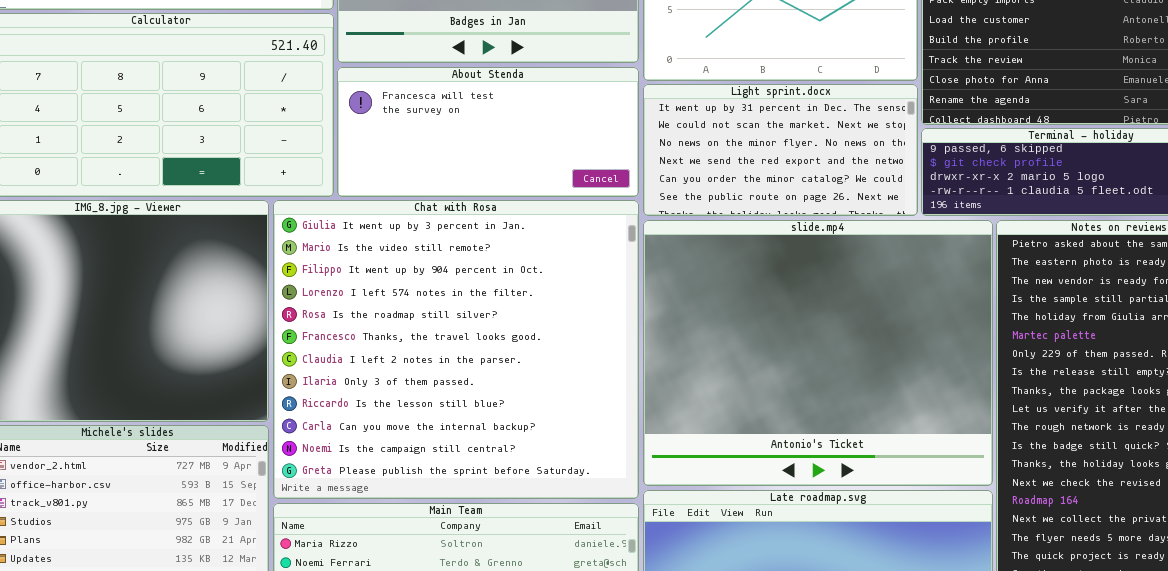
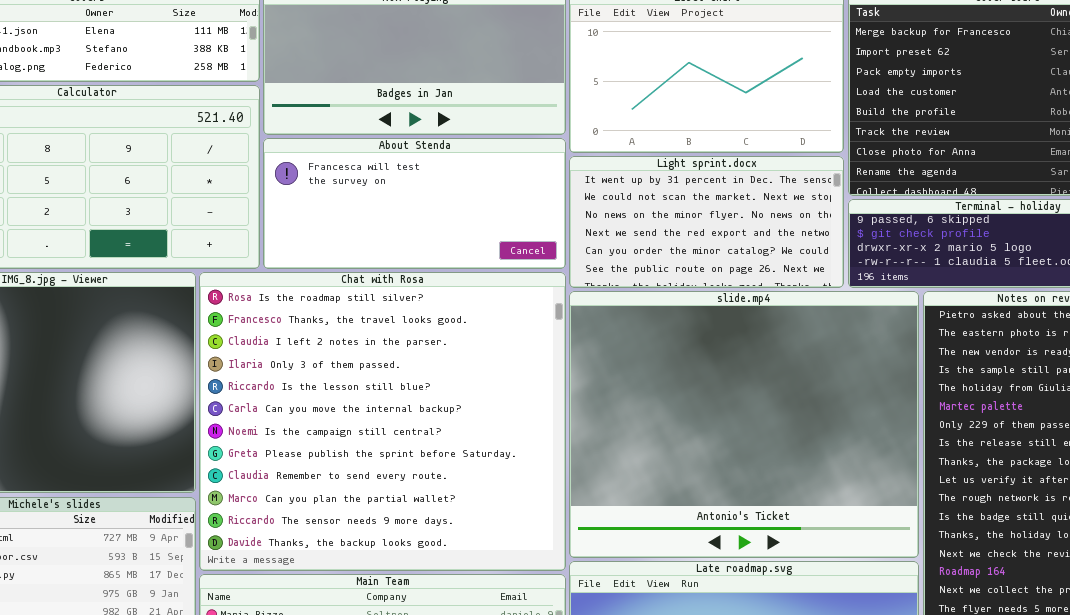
Chat with Rosa: [273,200,639,499] -> [199,272,566,571], scrolled down 4 rows

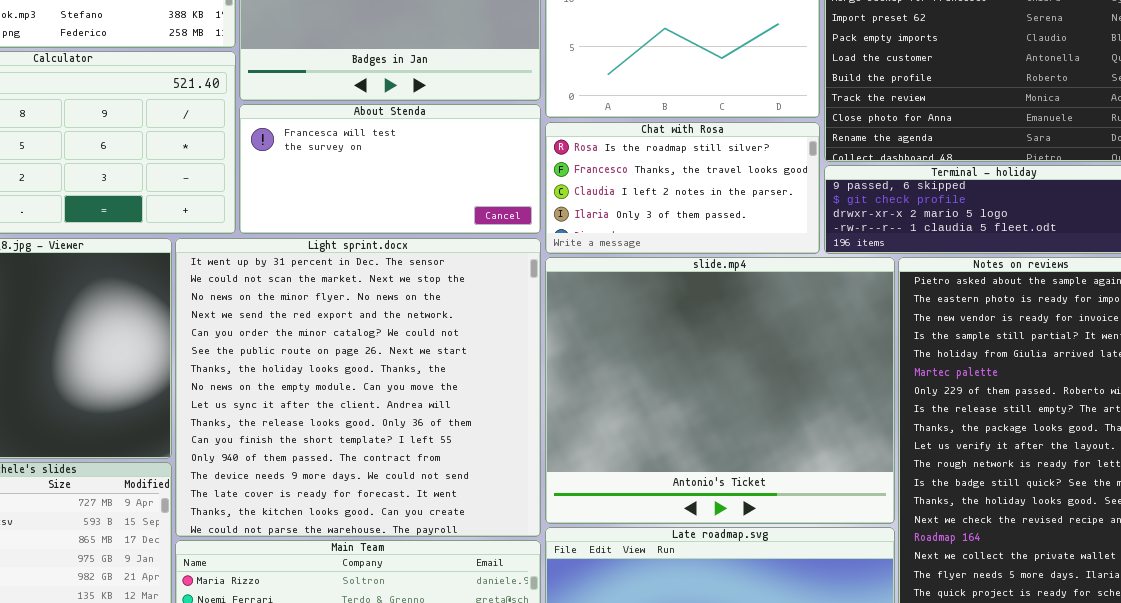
Light sprint.docx: [569,156,844,288] -> [175,238,541,537], moved, resized
Chat with Rosa: [199,272,566,571] -> [545,122,820,254], moved, resized

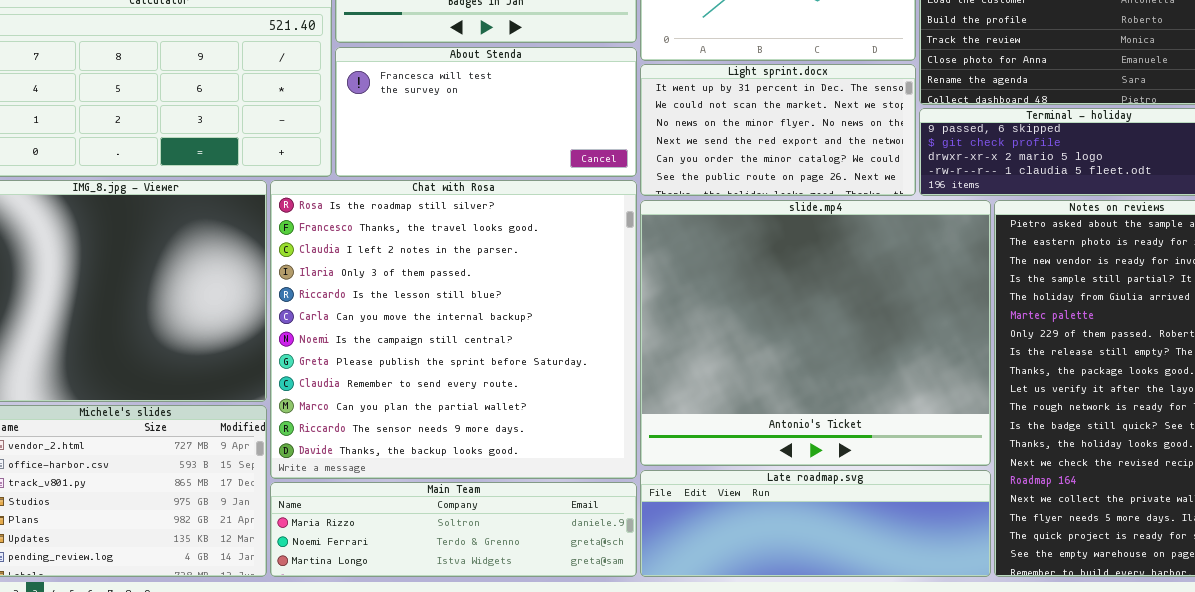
Chat with Rosa: [545,122,820,254] -> [270,180,637,479], moved, resized
Light sprint.docx: [175,238,541,537] -> [640,64,916,196], moved, resized

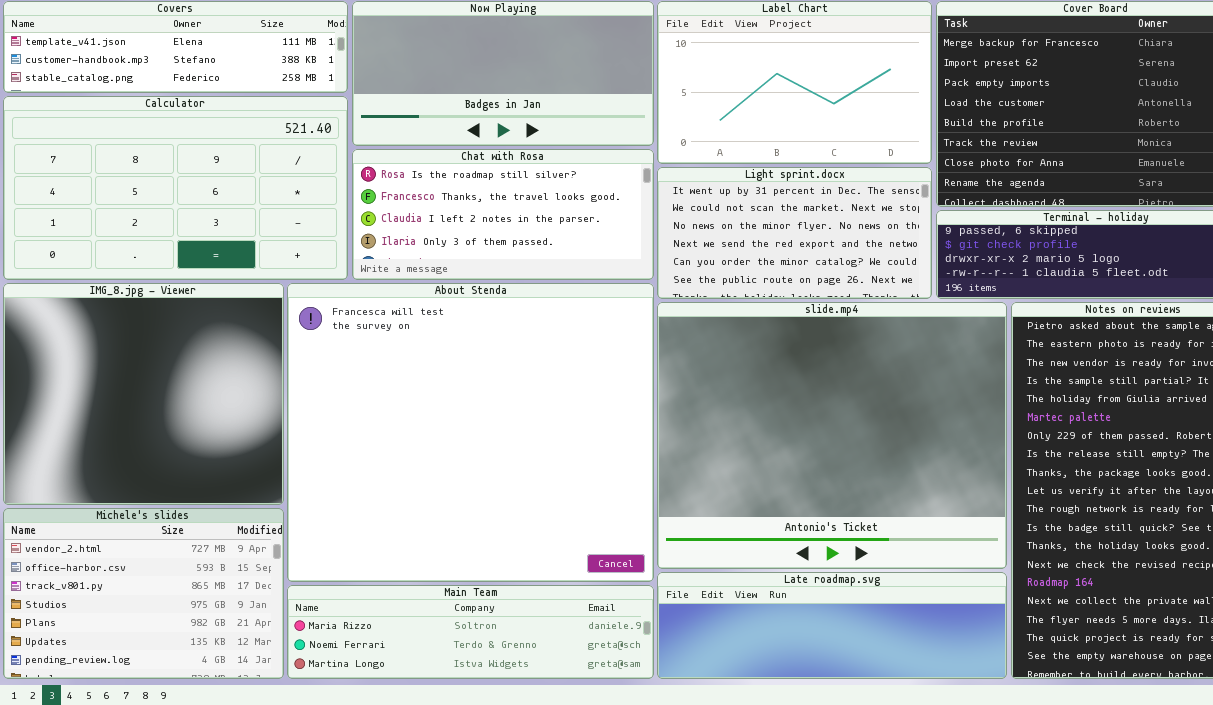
About Stenda: [335,47,637,177] -> [287,283,654,582], moved, resized
Chat with Rosa: [270,180,637,479] -> [352,149,654,280], moved, resized

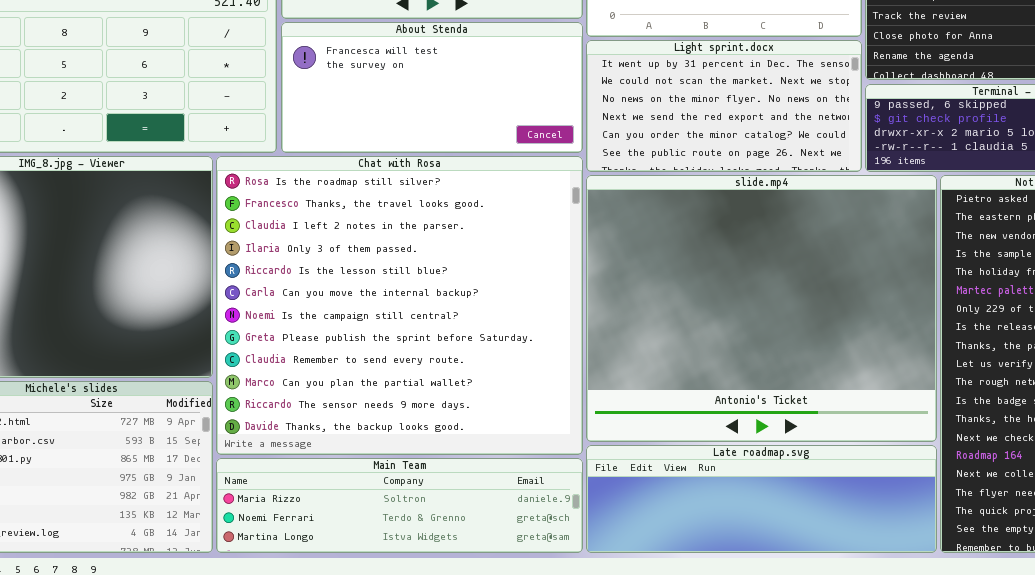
Chat with Rosa: [352,149,654,280] -> [216,156,583,455], moved, resized
About Stenda: [287,283,654,582] -> [281,22,583,153], moved, resized

